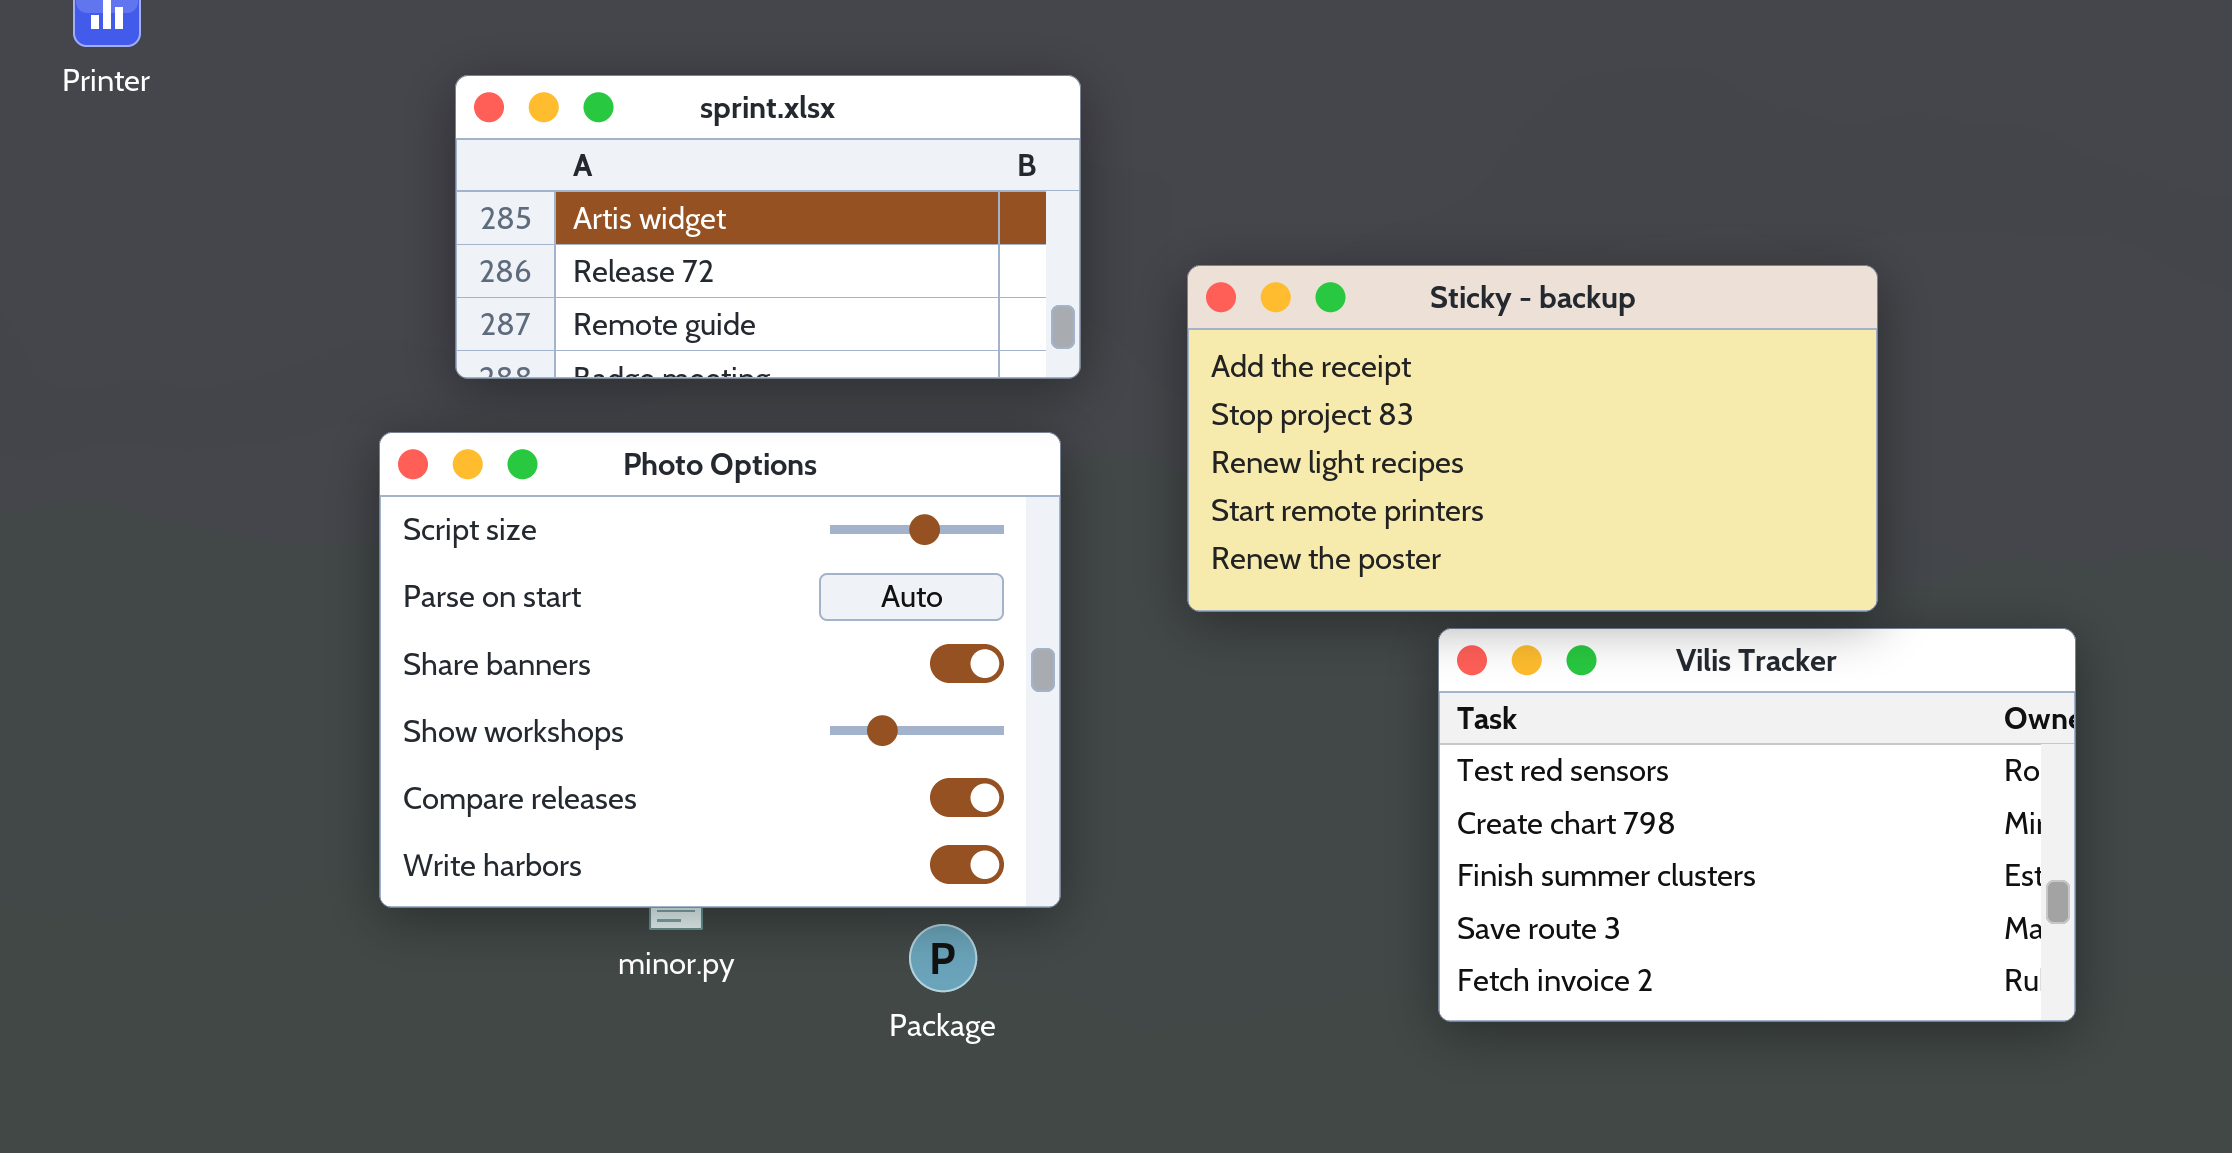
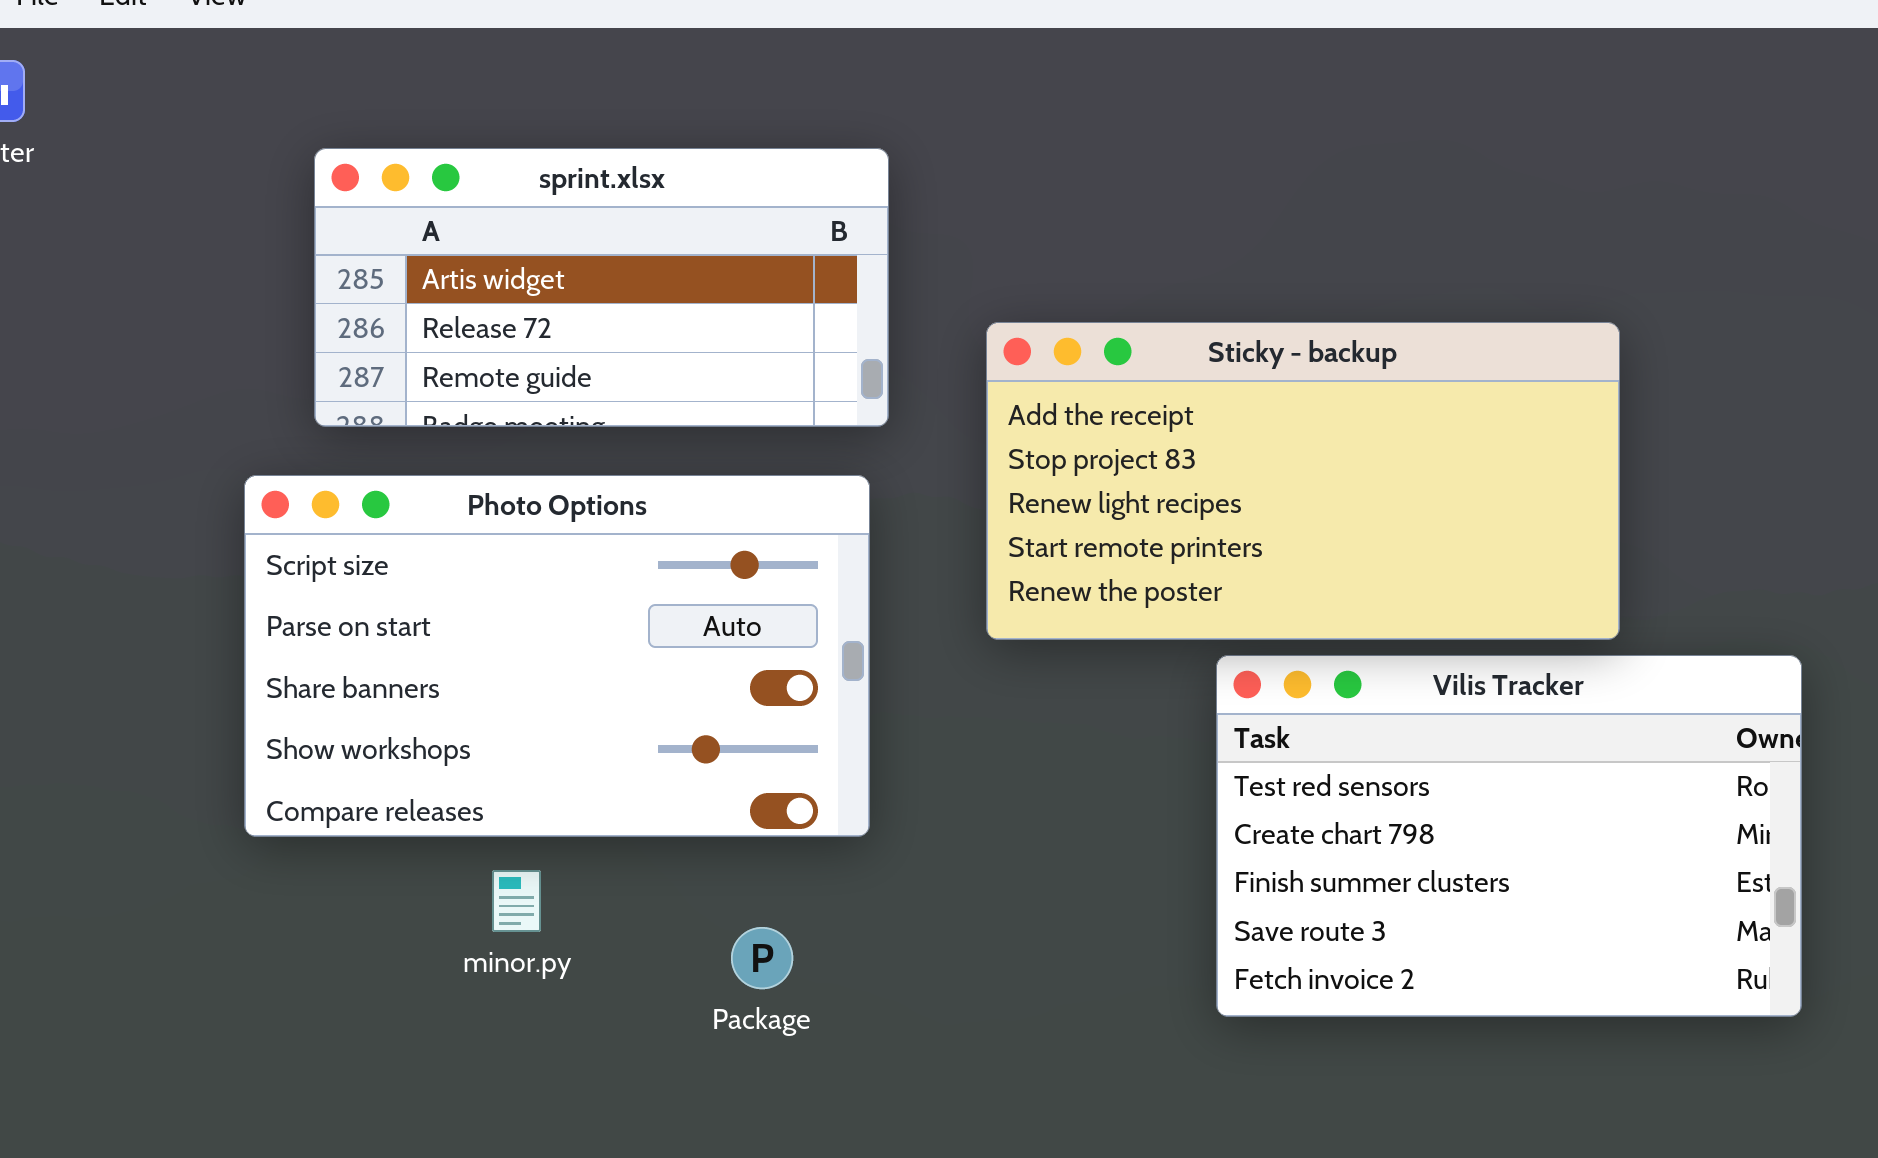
Photo Options: [379,432,1061,908] -> [244,475,870,837], resized

